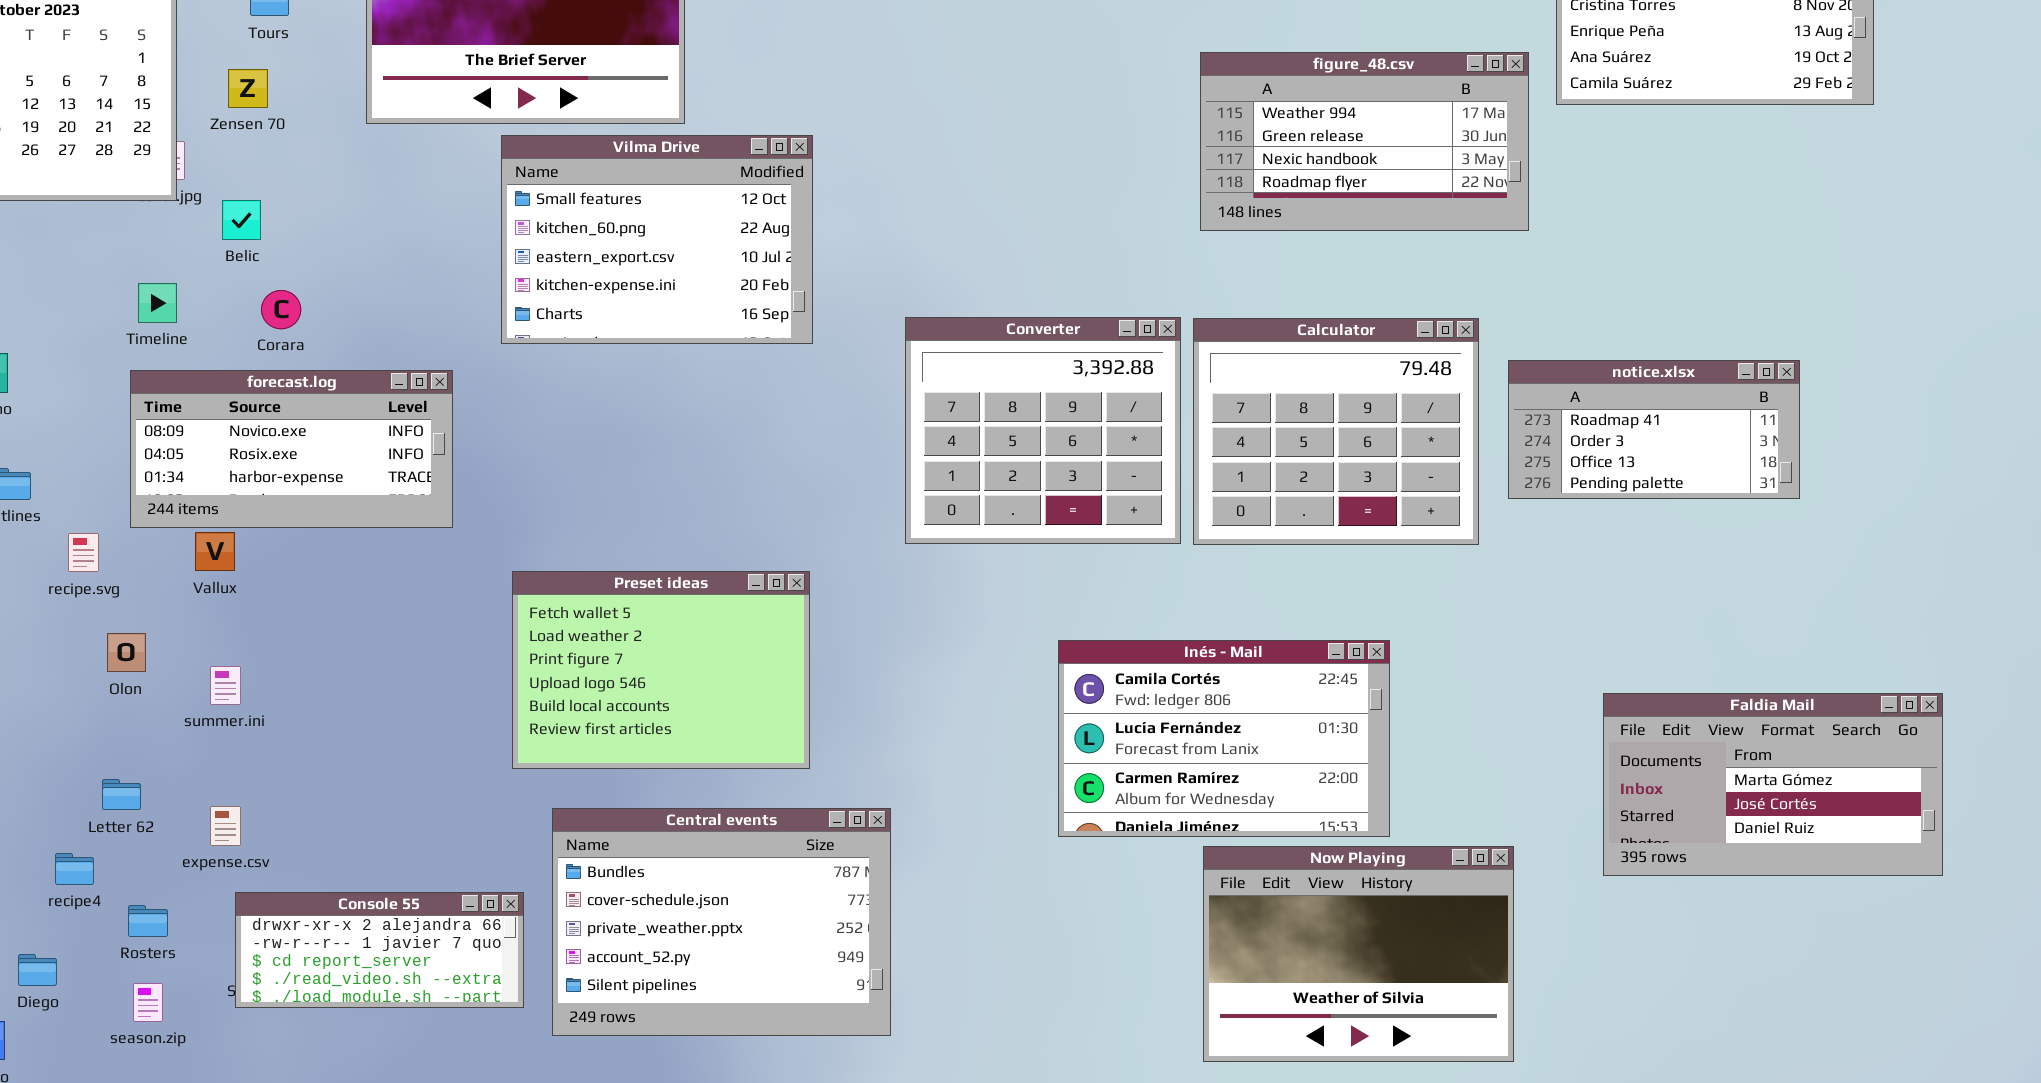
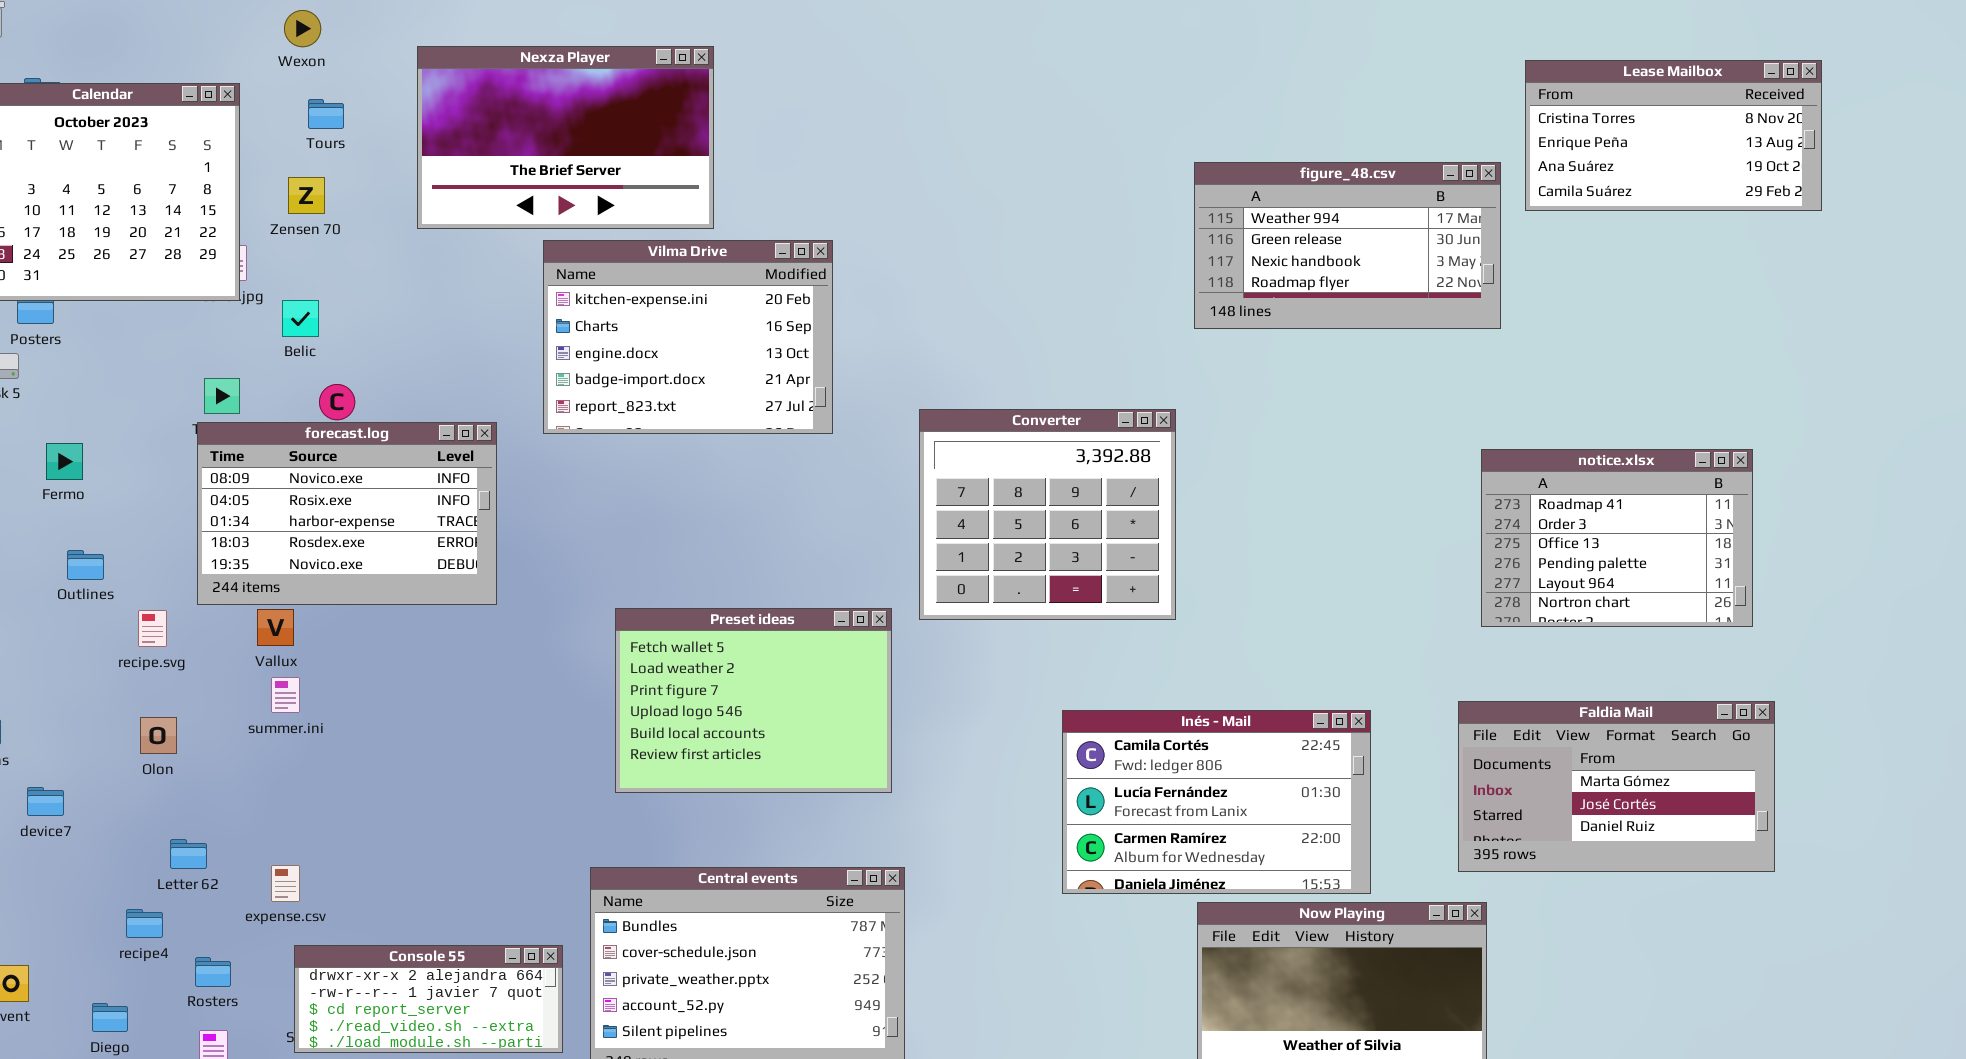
Vilma Drive: [501,135,813,344] -> [543,240,833,434], scrolled down 3 rows
Calculator: [1193,318,1479,545] -> none, closed
notice.xlsx: [1508,360,1800,499] -> [1481,449,1753,627], resized
forecast.log: [130,370,453,528] -> [197,422,497,605], resized
Preset ideas: [512,571,810,769] -> [615,608,892,793], moved
Olon: [107,633,146,672] -> [140,717,177,754], moved
summer.ini: [210,666,241,705] -> [271,677,300,713], moved
Faldia Mail: [1603,693,1943,876] -> [1458,701,1775,872], moved

